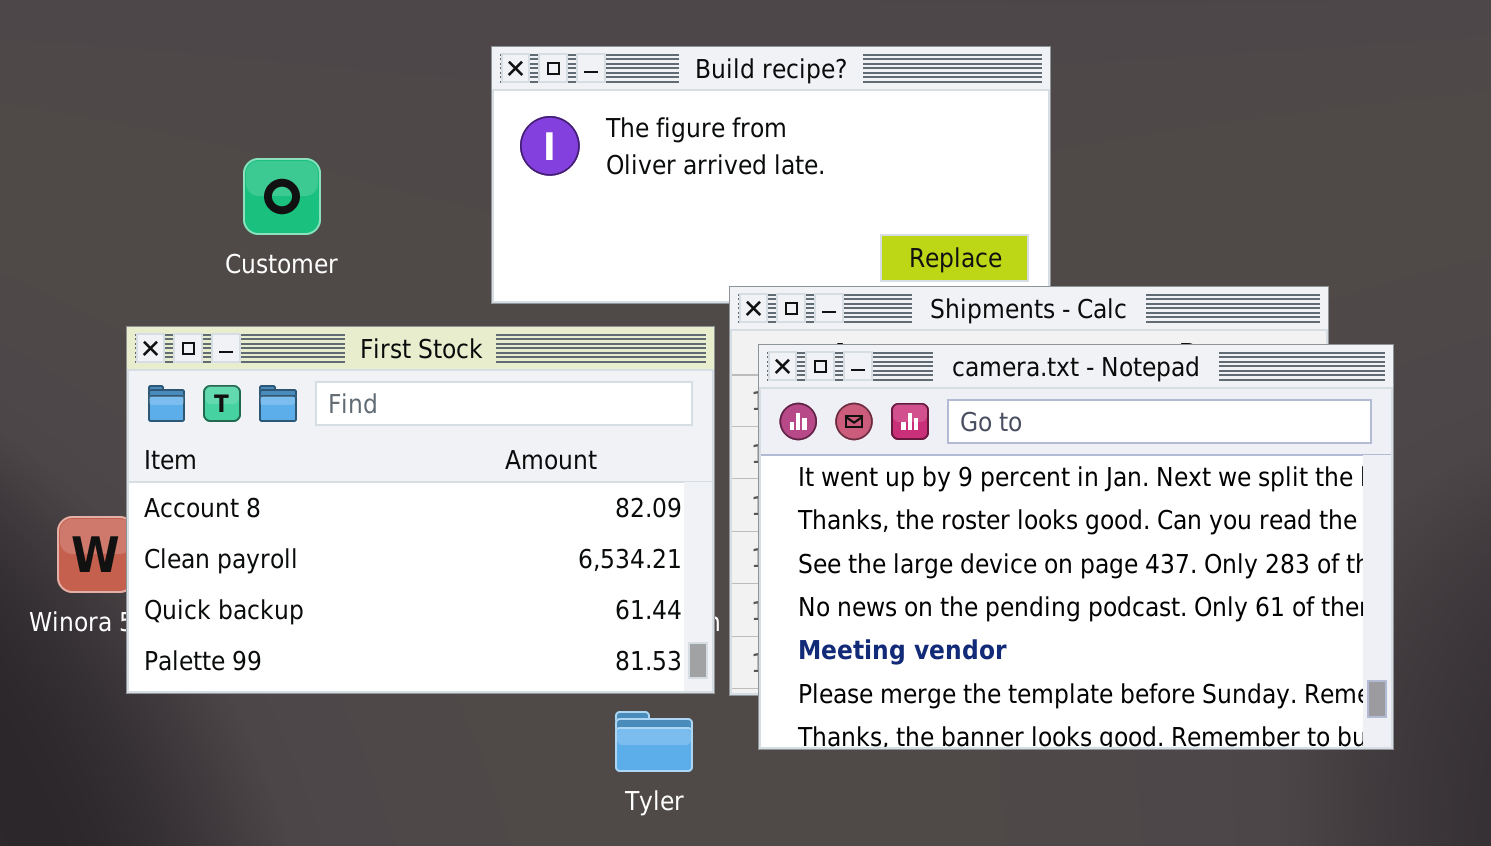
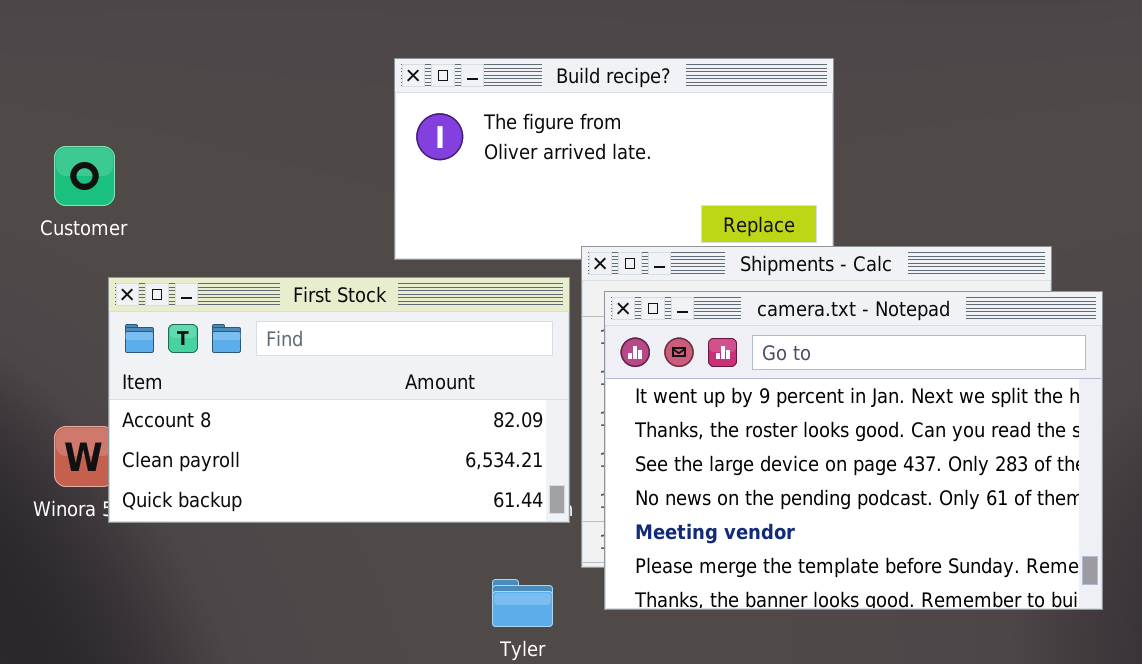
Customer: [243,158,321,235] -> [54,146,115,206], moved
First Stock: [126,326,715,694] -> [108,277,570,523], resized

